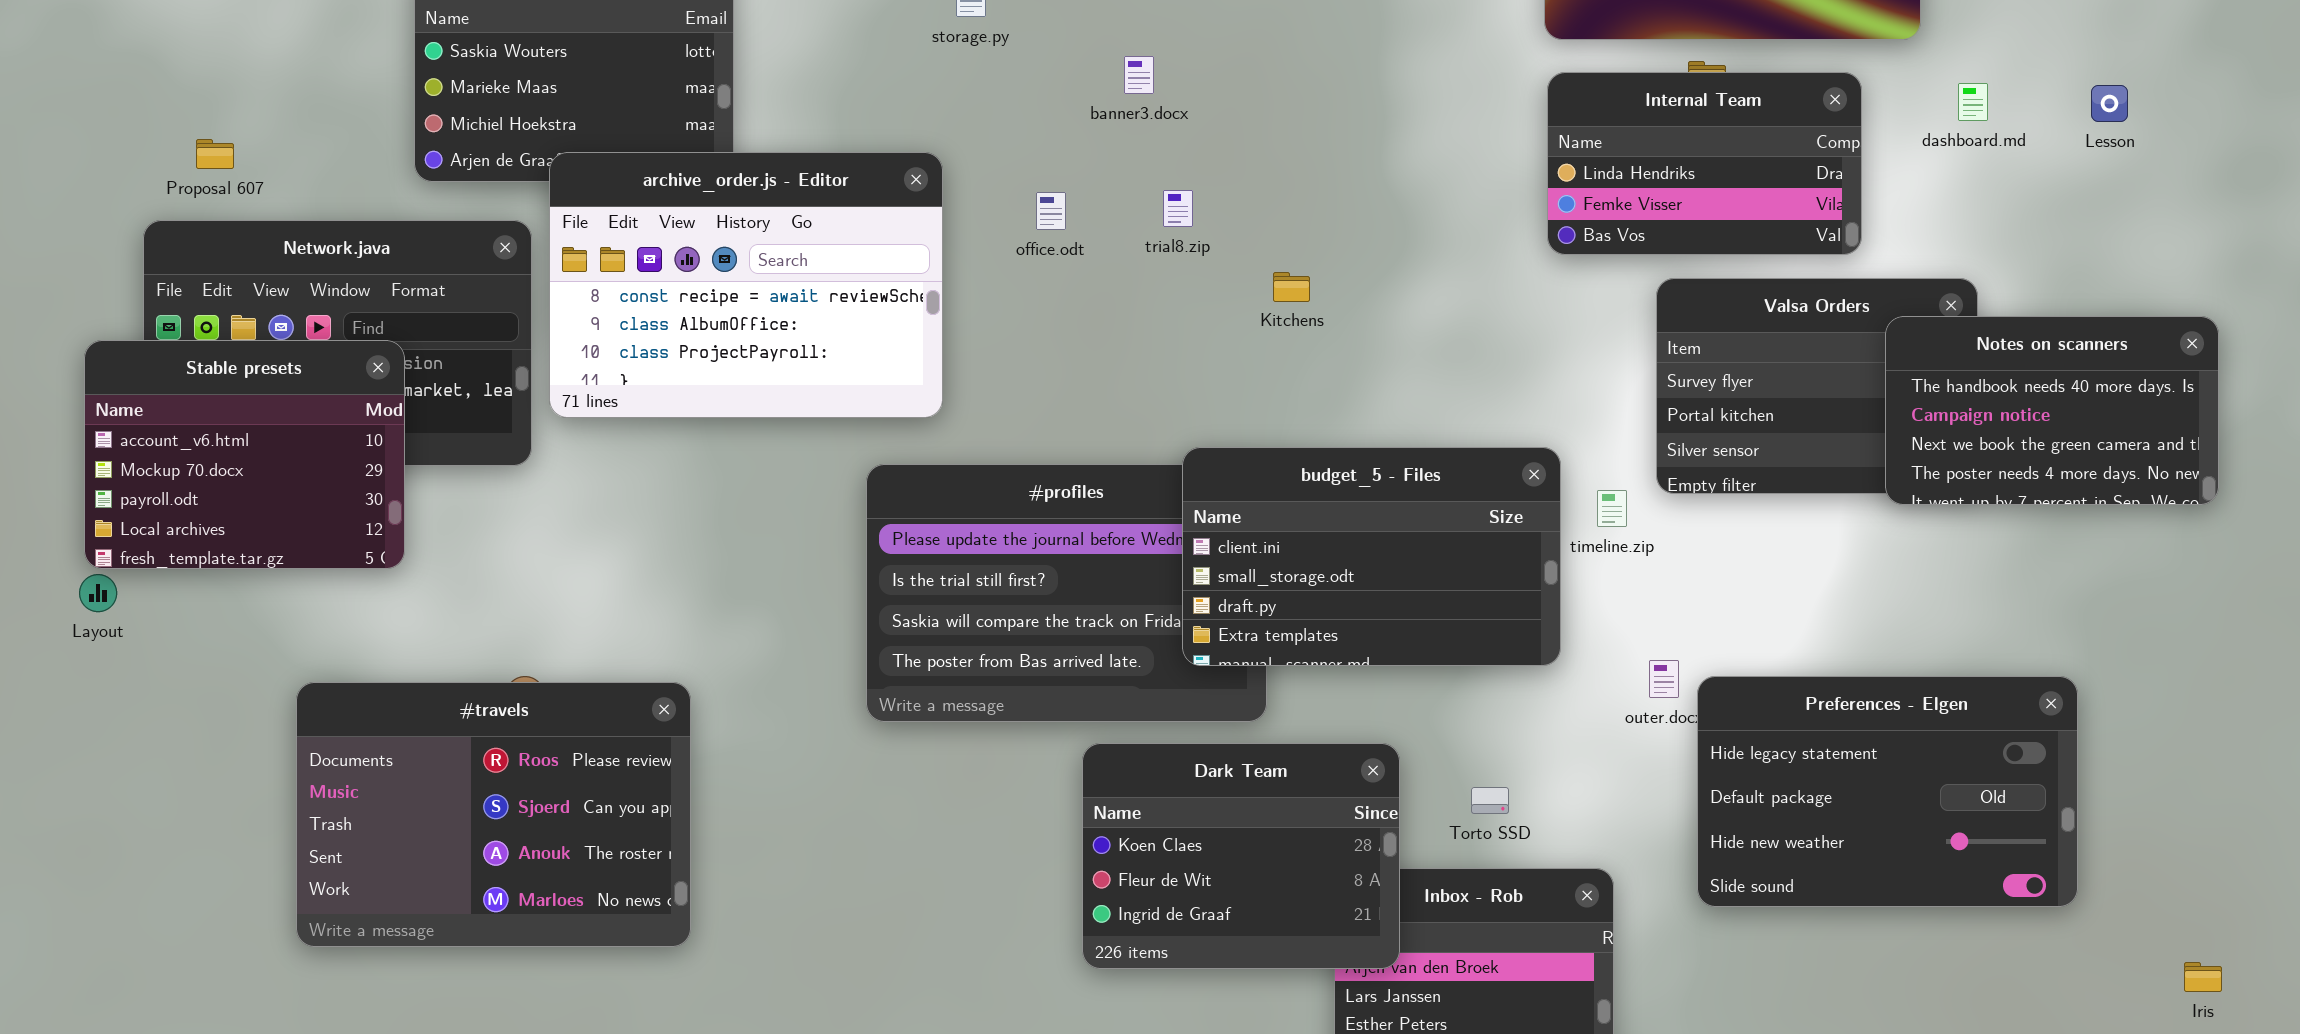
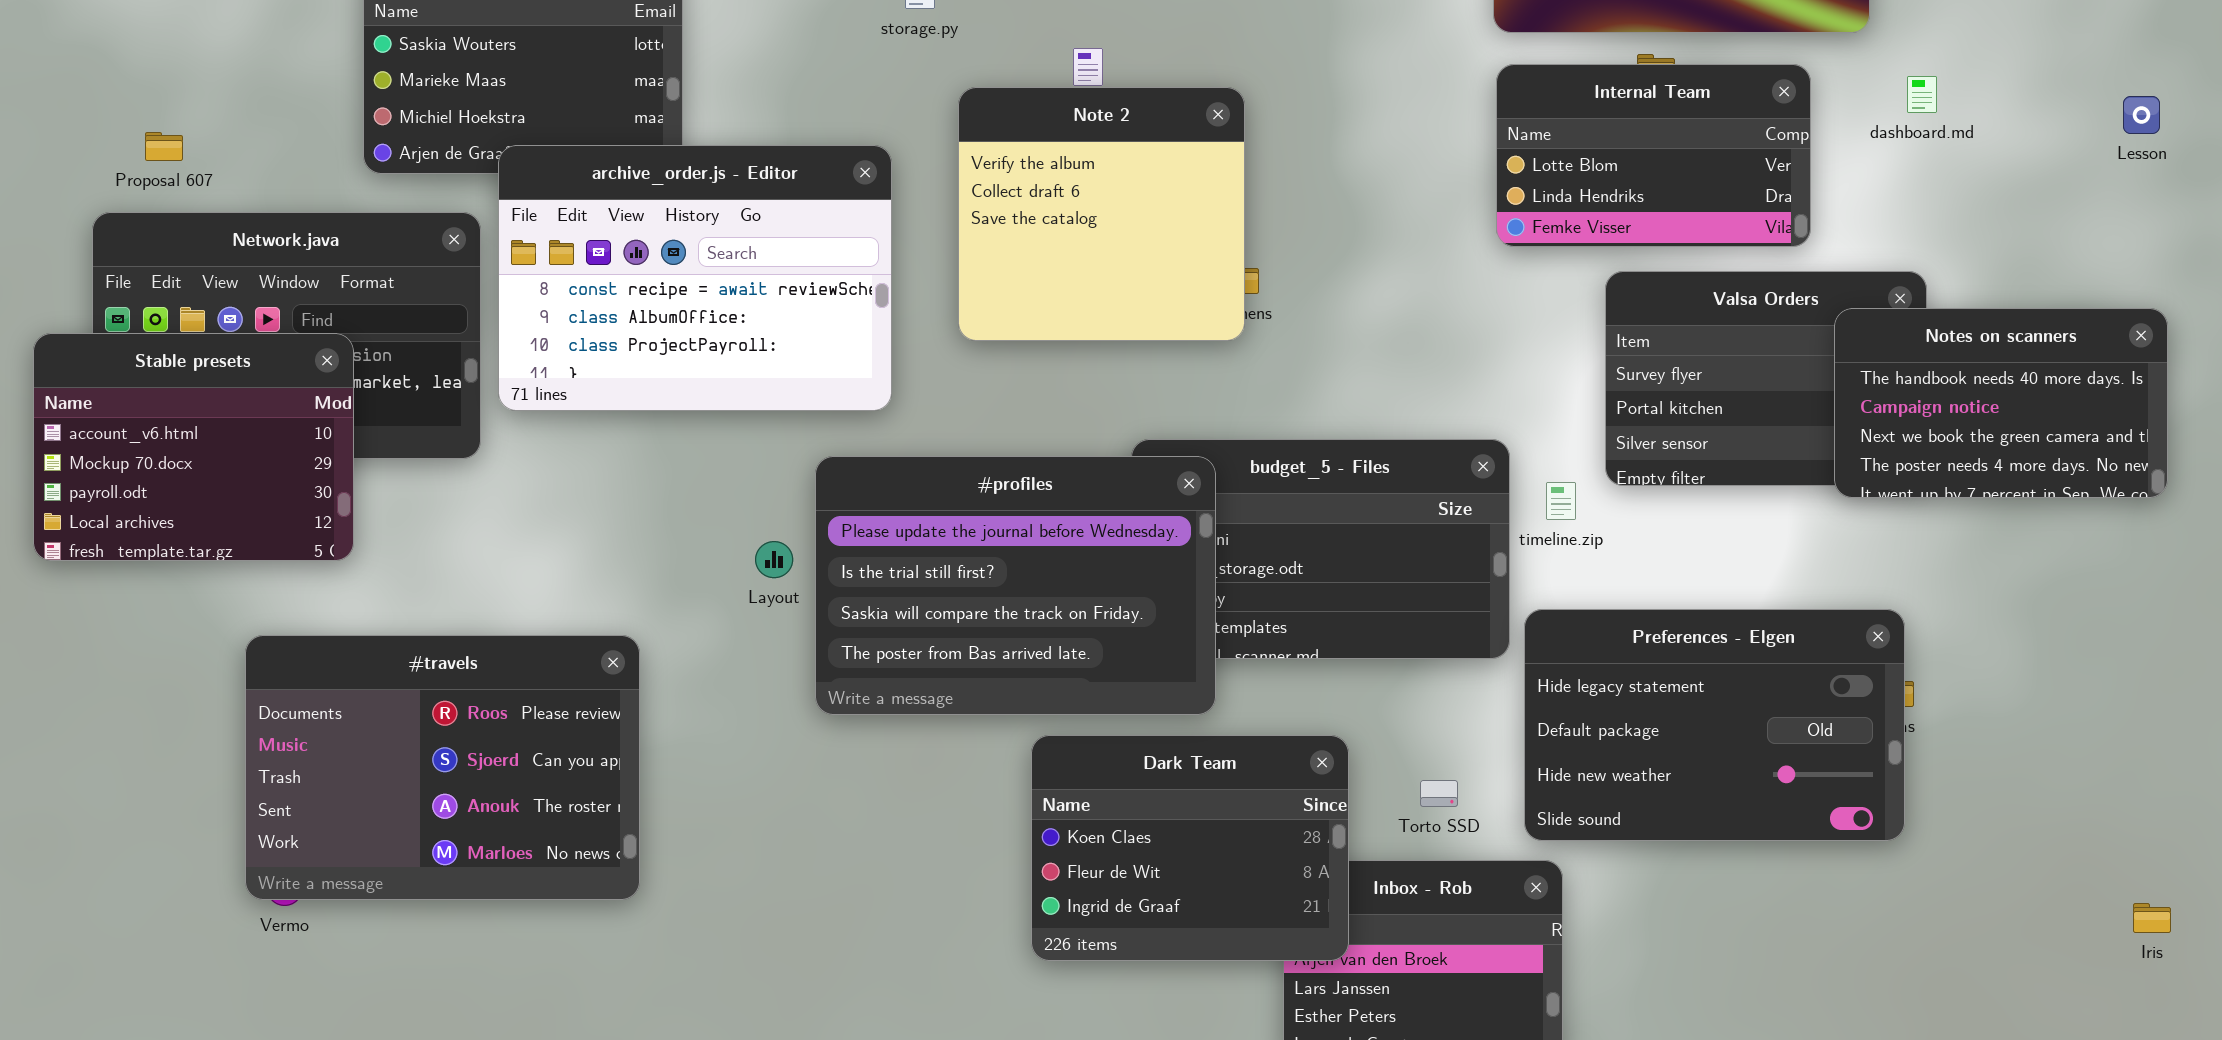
Internal Team: [1547,72,1862,255] -> [1496,64,1811,247], scrolled up 1 row
Lesson: [2091,85,2128,122] -> [2123,96,2160,134], moved
Note 2: none -> [958,87,1245,341], opened
#profiles: [866,464,1267,722] -> [815,456,1216,715], raised
Layout: [79,574,117,612] -> [755,541,793,578], moved
Preferences - Elgen: [1697,676,2078,907] -> [1524,609,1905,841], moved
#travels: [296,682,691,947] -> [245,635,640,900], moved
Iris: [2184,962,2222,992] -> [2133,903,2171,933], moved

